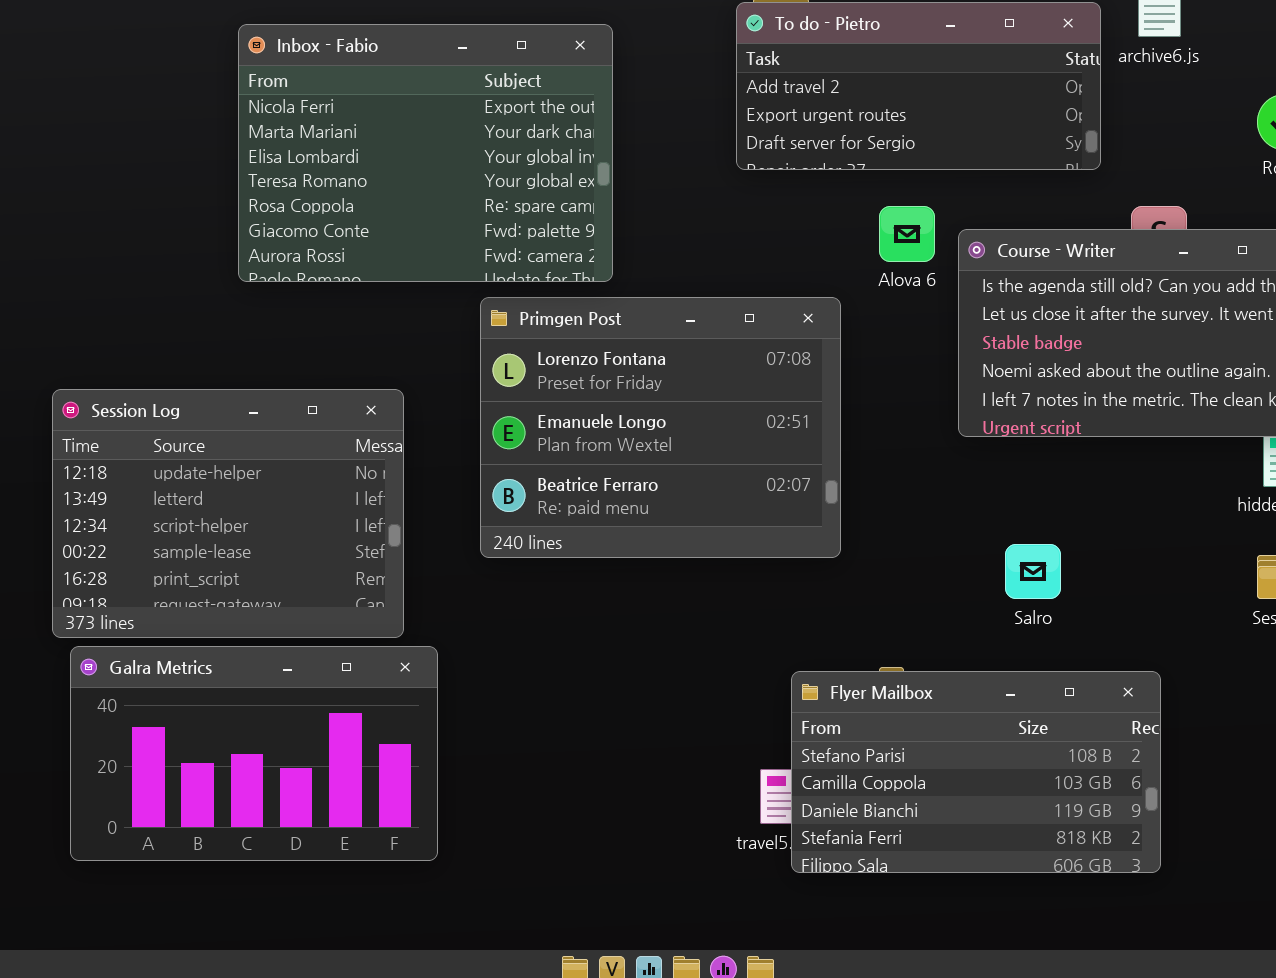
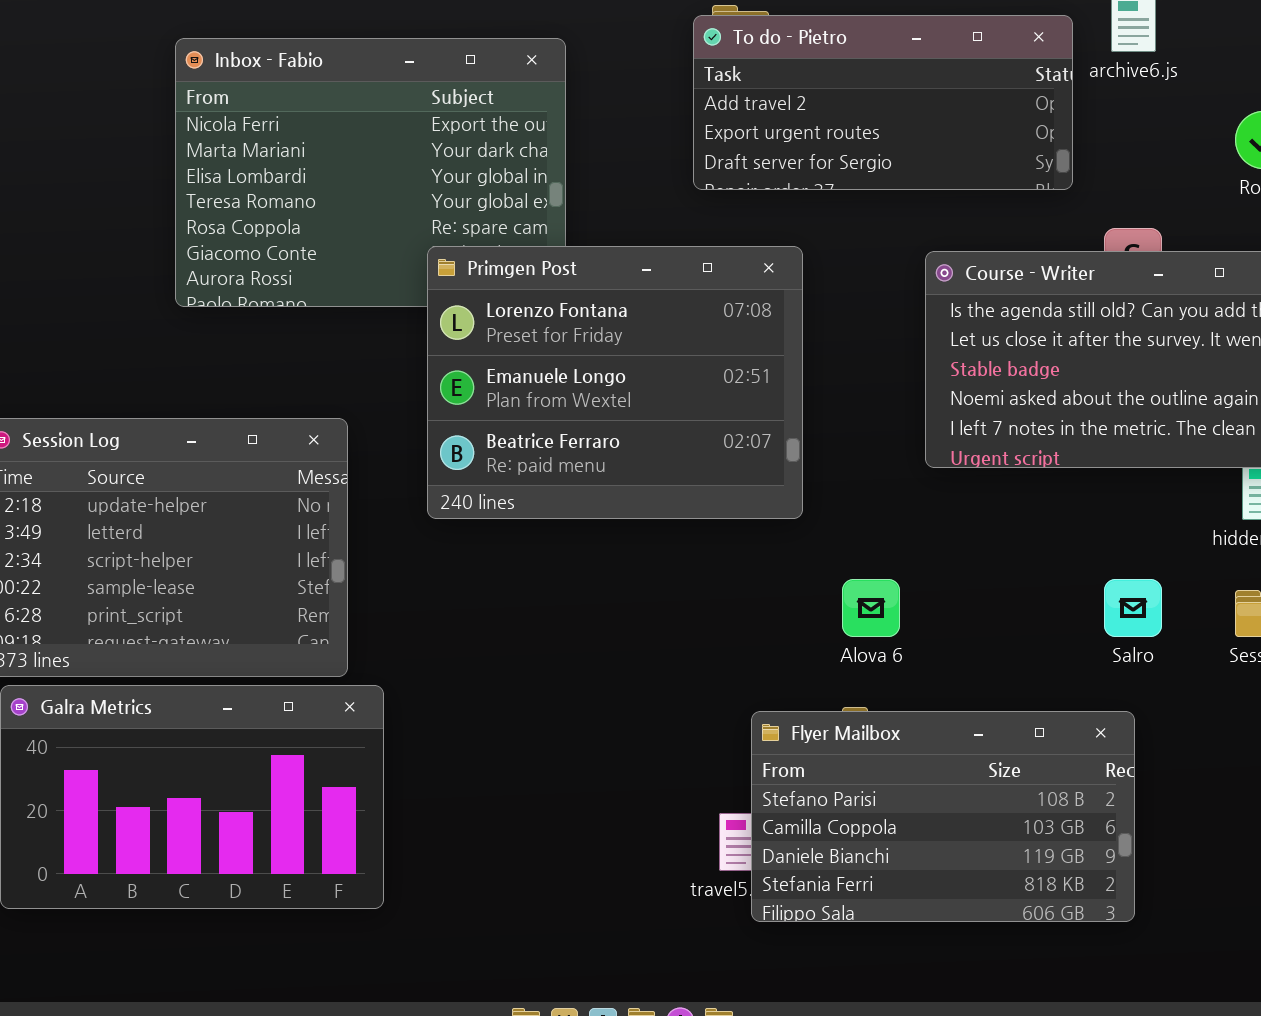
Alova 6: [879,206,935,262] -> [842,579,900,637], moved
Primgen Post: [480,297,841,558] -> [427,246,803,519], moved
Salro: [1005,544,1061,599] -> [1104,579,1162,637], moved

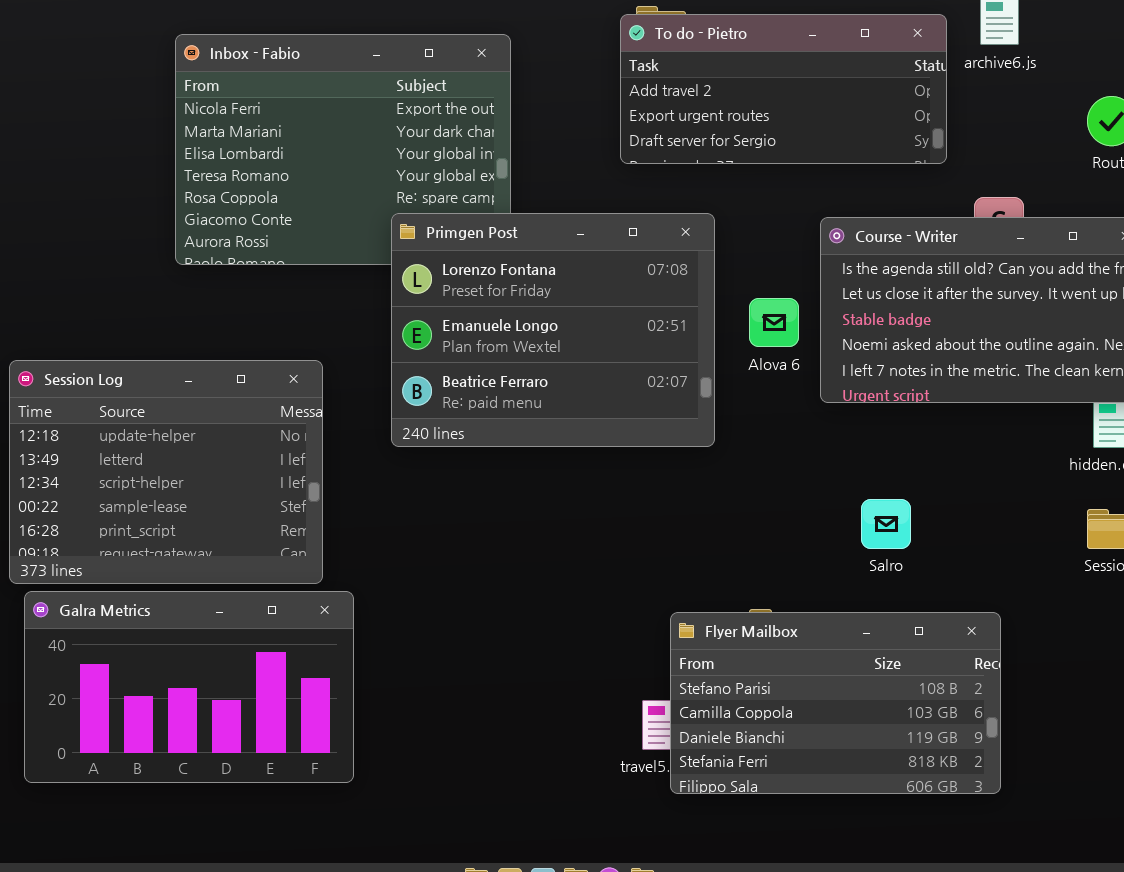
Alova 6: [842,579,900,637] -> [749,298,799,347], moved
Salro: [1104,579,1162,637] -> [861,499,911,549], moved

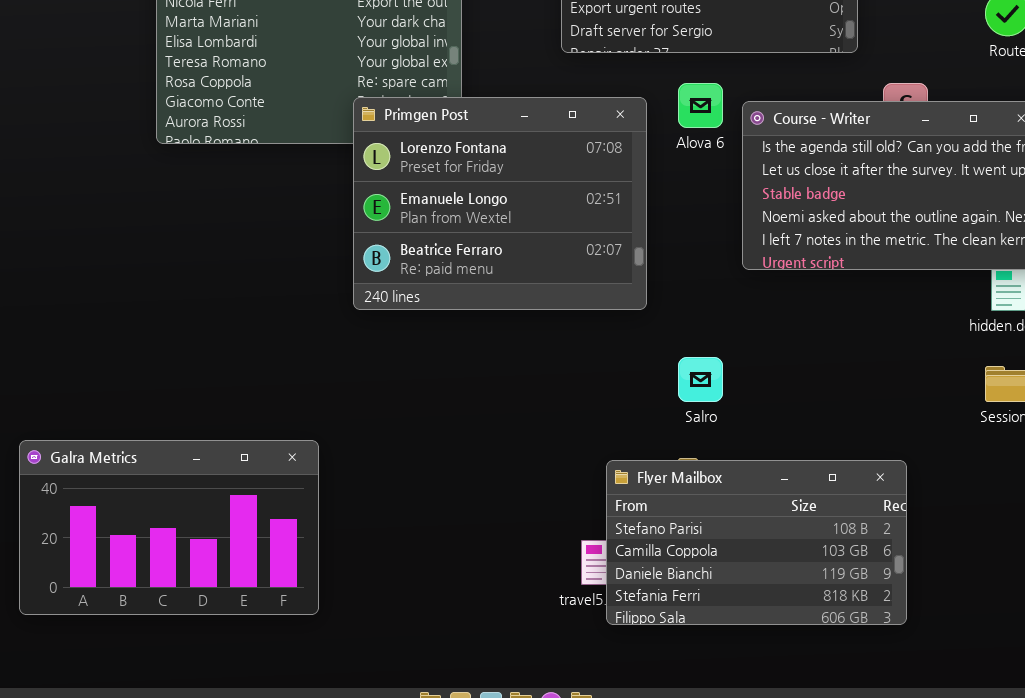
Alova 6: [749,298,799,347] -> [678,83,723,128], moved
Session Log: [9,360,323,584] -> none, closed
Salro: [861,499,911,549] -> [678,357,723,402], moved

